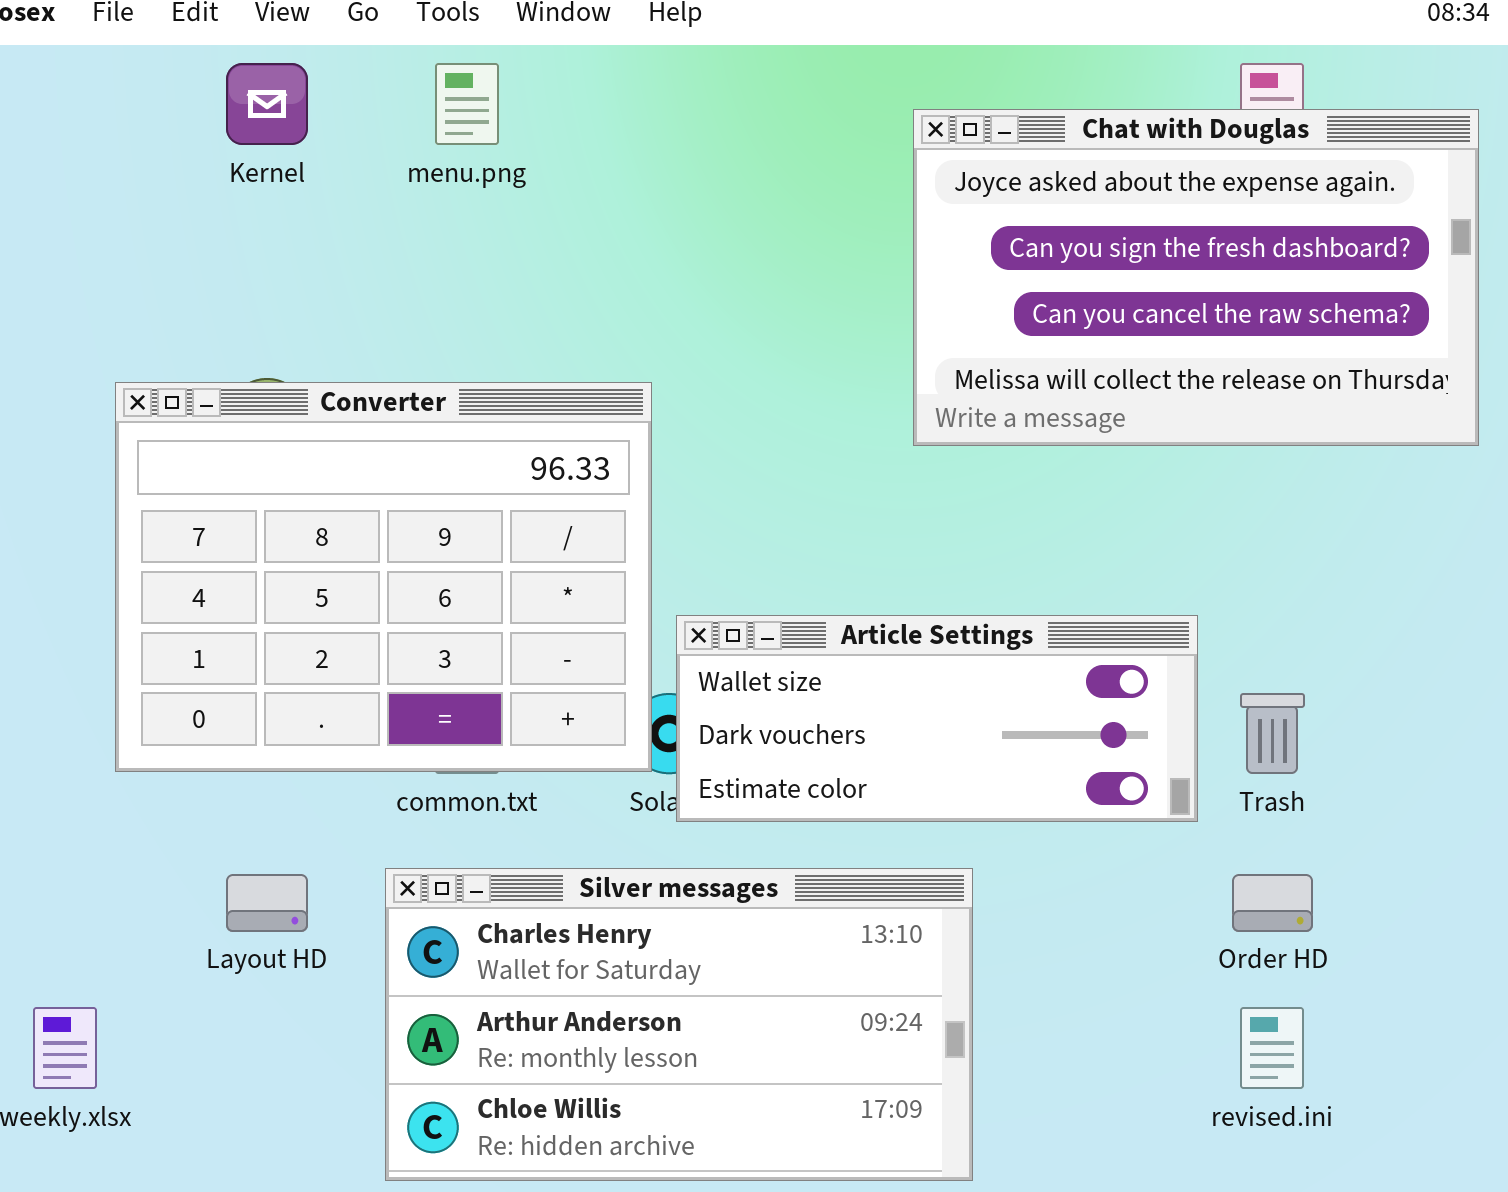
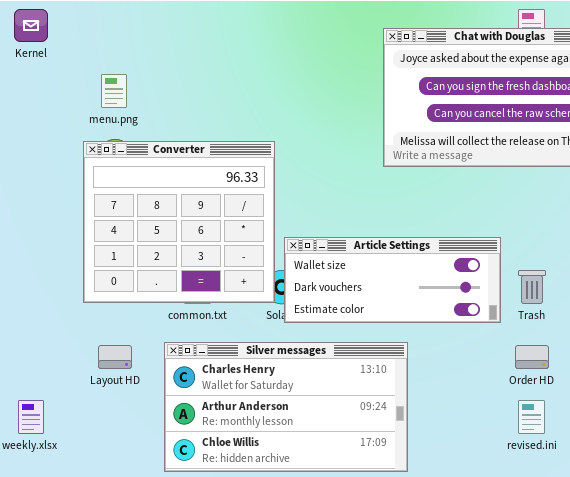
Kernel: [226,63,308,145] -> [14,9,48,42], moved
menu.png: [435,63,499,145] -> [101,74,127,108], moved
Converter: [115,382,652,772] -> [83,141,275,303], resized

